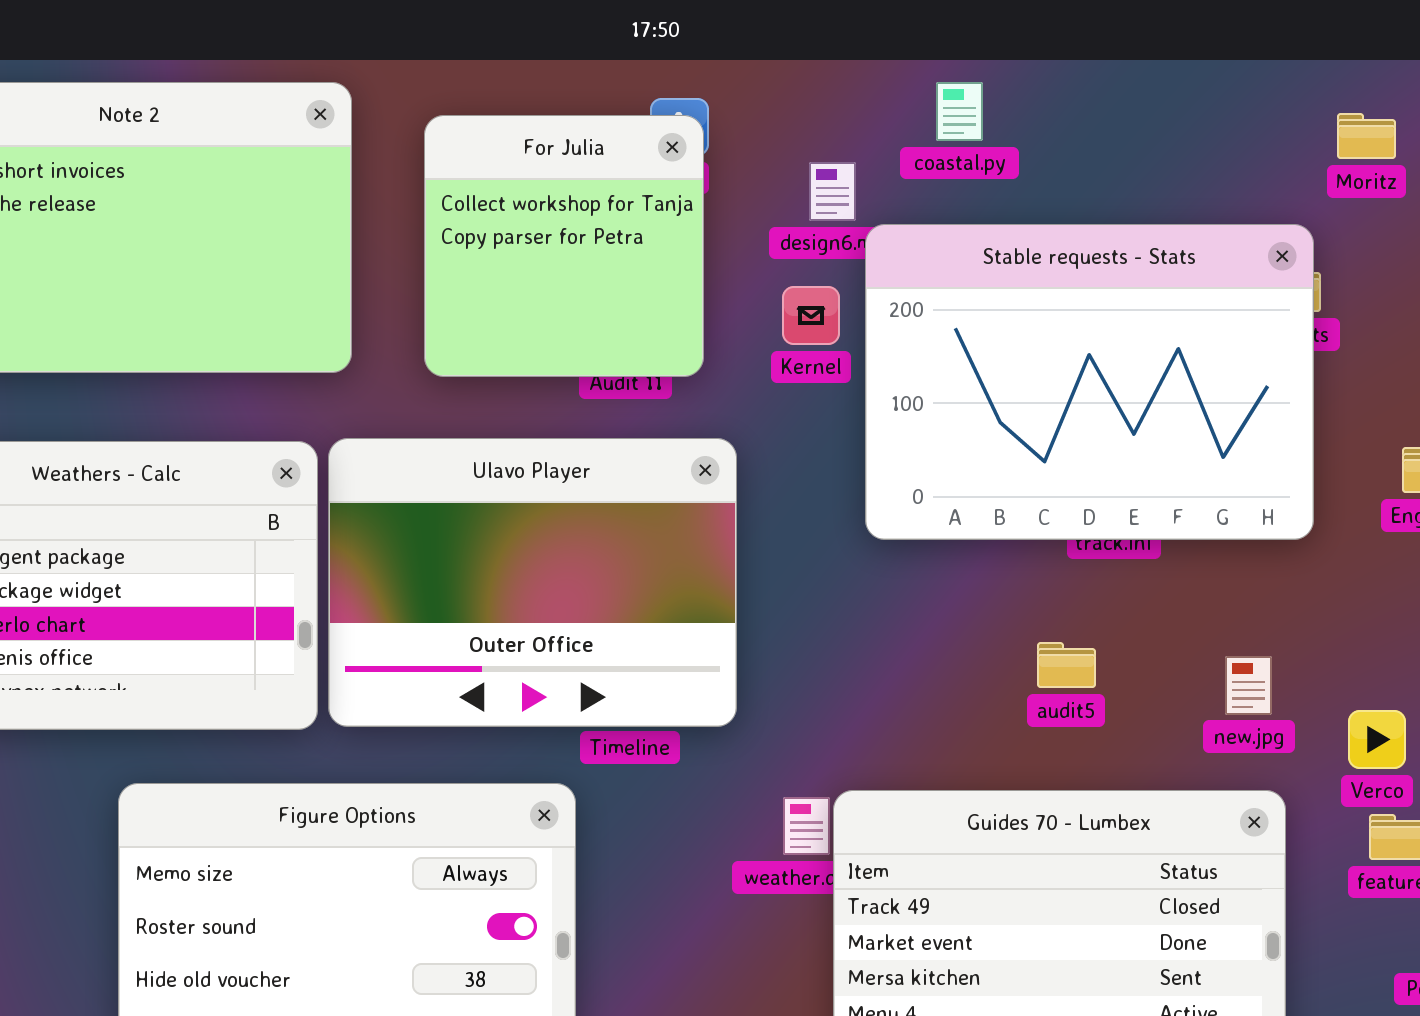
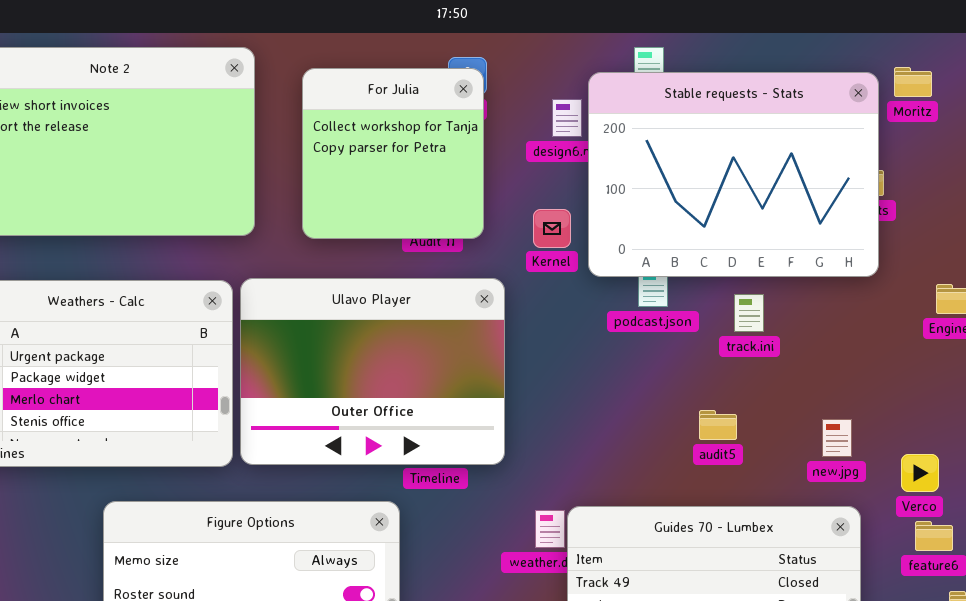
Stable requests - Stats: [865,224,1314,540] -> [588,72,879,277], moved
Kernel: [782,286,840,345] -> [533,209,571,248], moved

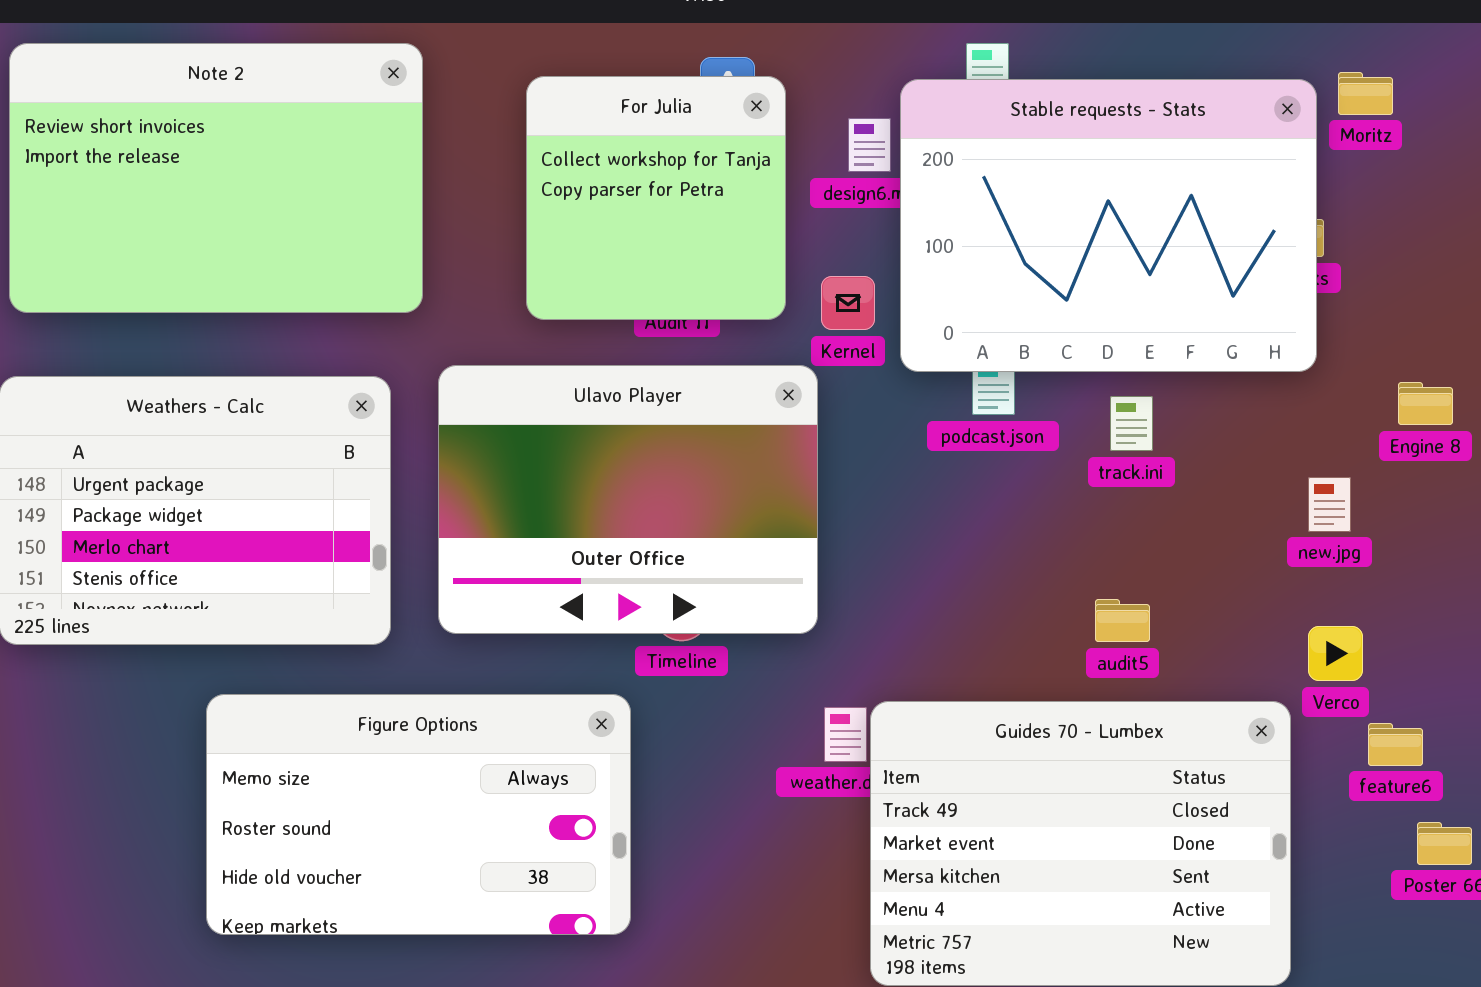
For Julia: [302,68,484,239] -> [526,76,786,320], moved
Ulavo Player: [240,278,505,465] -> [438,365,818,634], moved
audit5: [699,410,737,440] -> [1095,599,1150,642], moved
new.jpg: [822,419,852,457] -> [1308,477,1351,532], moved
Verco: [901,454,939,492] -> [1308,626,1363,681], moved

